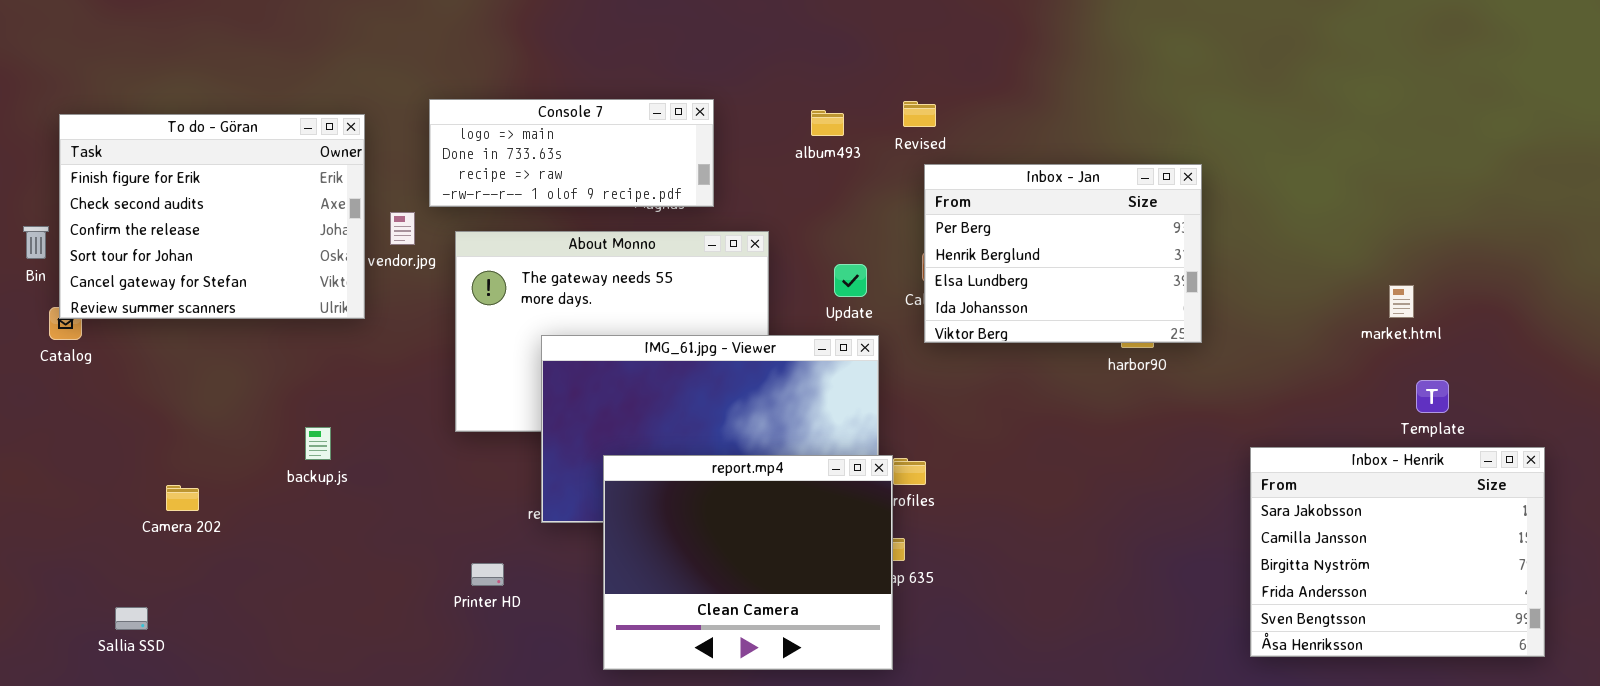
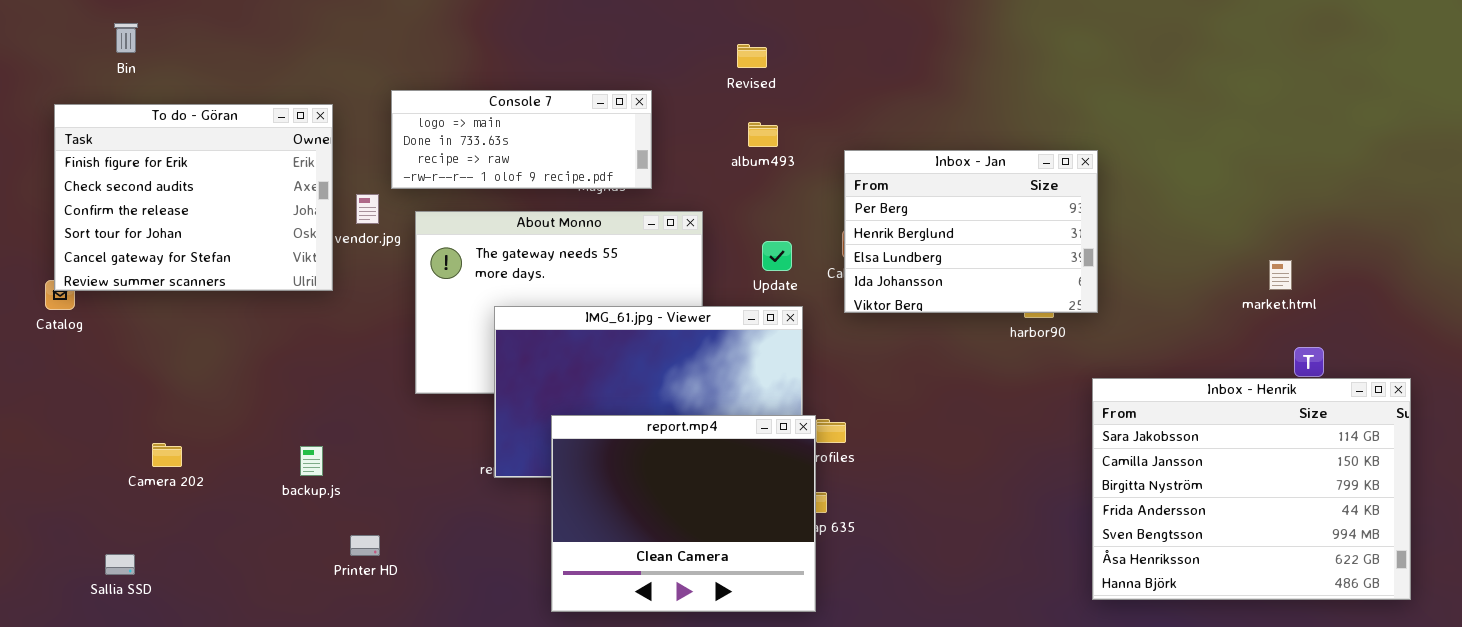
Revised: [903,101,936,127] -> [737,44,767,68], moved
album493: [811,110,844,136] -> [748,122,778,147], moved
Bin: [23,226,49,259] -> [114,23,138,53], moved
backup.js: [305,427,331,460] -> [300,446,323,476], moved
Inbox - Henrik: [1250,447,1545,657] -> [1092,378,1411,600], resized
Printer HD: [471,563,504,586] -> [350,535,380,556], moved

